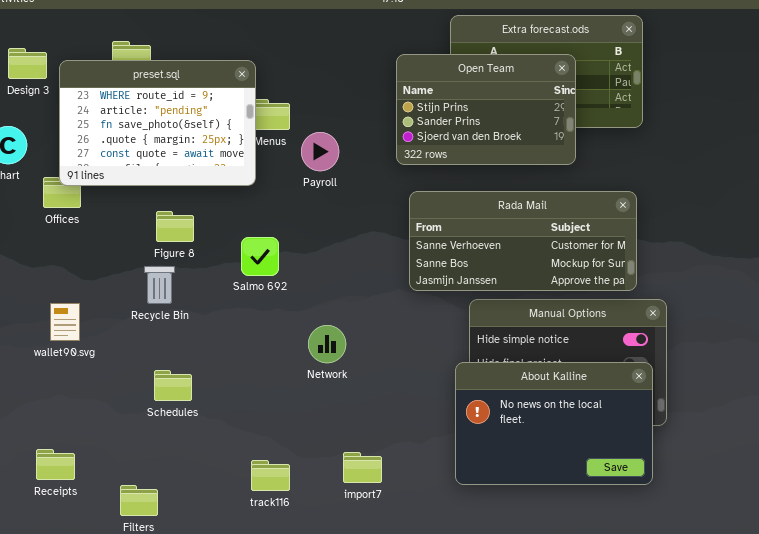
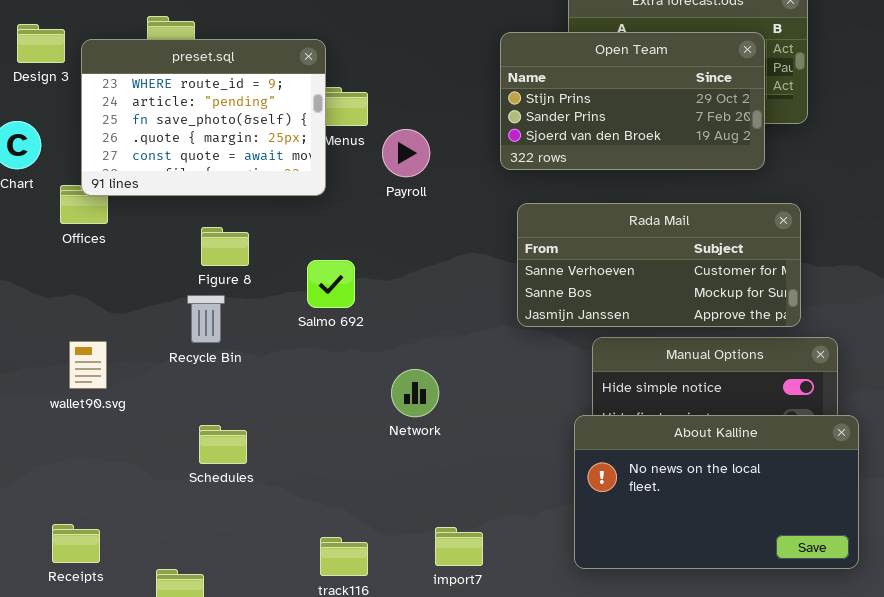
Open Team: [396,54,576,165] -> [500,32,765,170], resized
About Kalline: [455,362,653,485] -> [574,415,859,569], resized

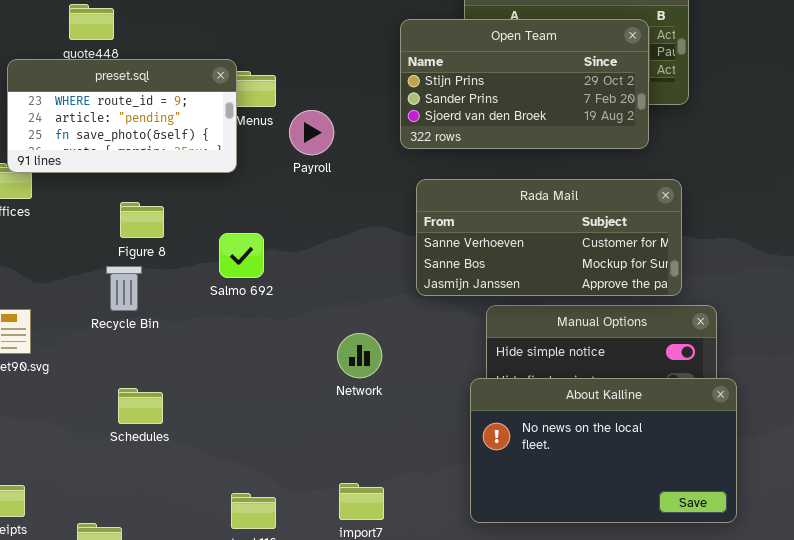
preset.sql: [81,39,326,196] -> [7,59,237,173], resized
Network: [391,369,439,417] -> [337,333,382,378], moved

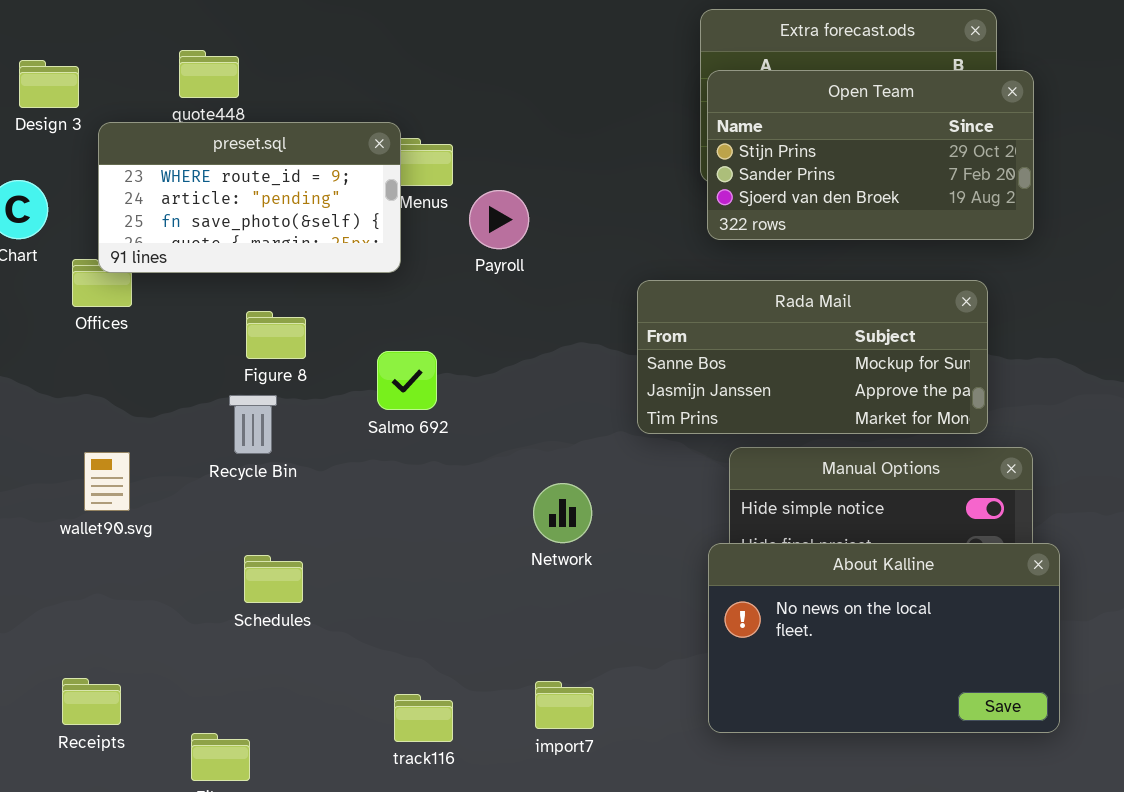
Open Team: [400,19,649,149] -> [707,70,1034,240], moved
Rada Mail: [416,179,682,296] -> [637,280,988,434], scrolled down 1 row

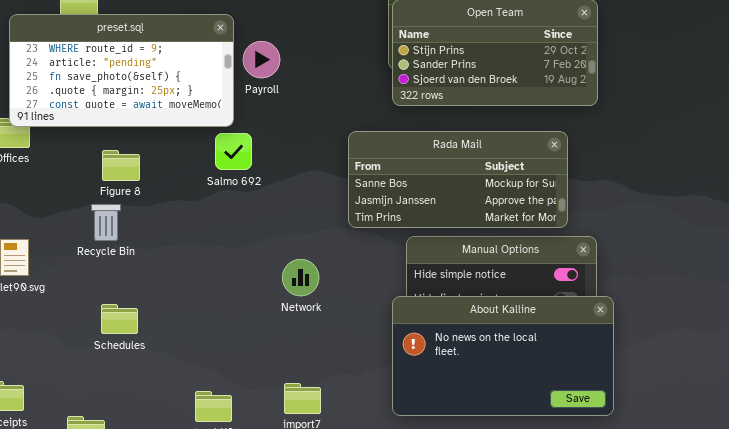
preset.sql: [98,122,401,273] -> [9,14,234,127], resized
Payroll: [469,190,529,249] -> [243,41,280,78], moved
Salmo 692: [377,351,437,410] -> [215,133,252,170], moved

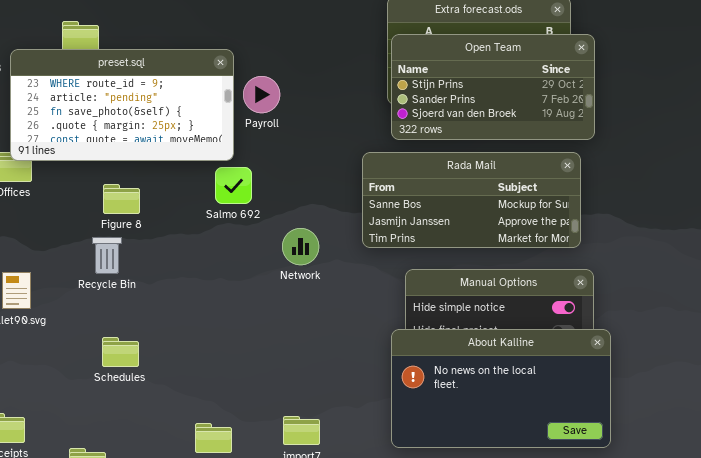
Rada Mail: [348,131,568,228] -> [362,152,581,248], moved
Network: [282,259,319,296] -> [282,228,319,265], moved

